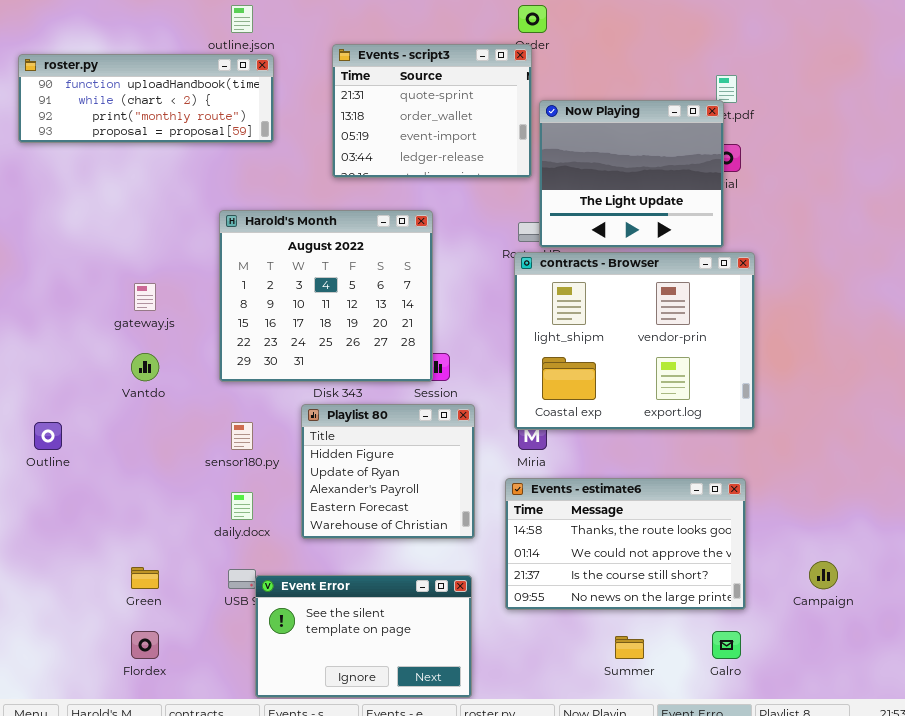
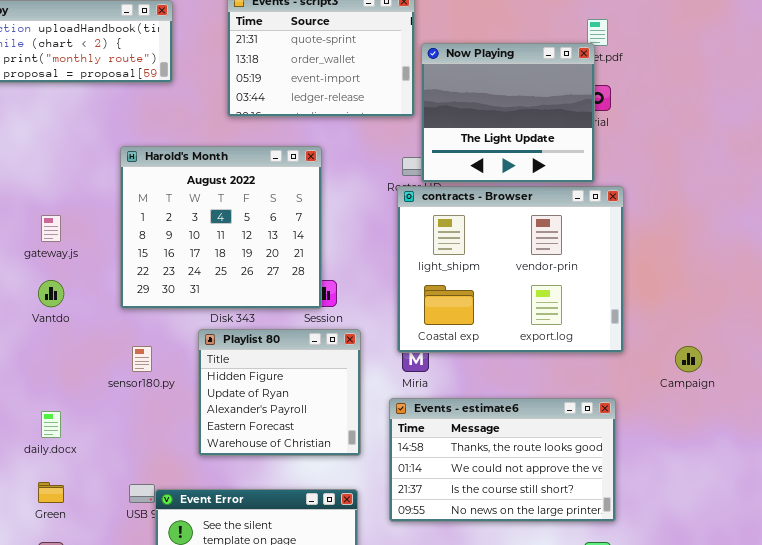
daily.docx: [231,492,253,520] -> [41,411,61,438], moved
Campaign: [809,561,838,589] -> [675,346,702,372], moved

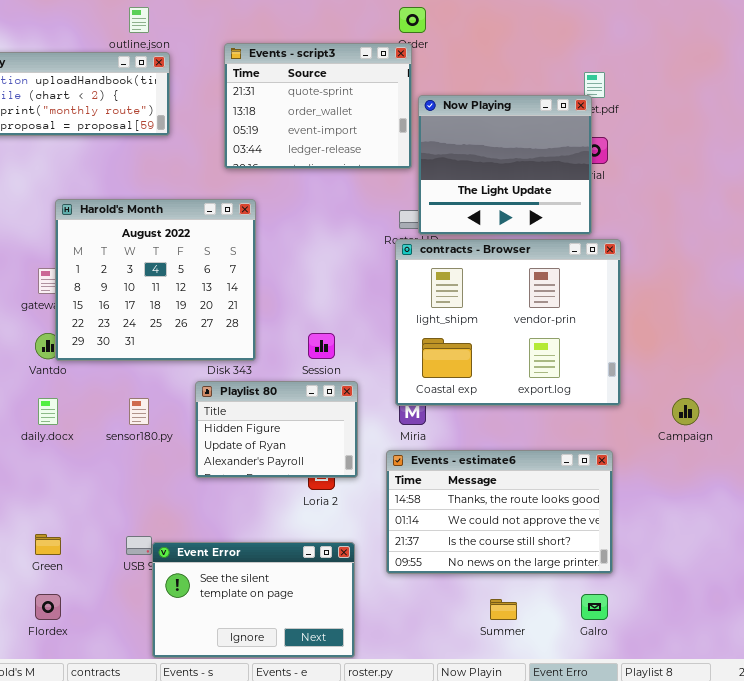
Harold's Month: [120,146,322,309] -> [55,199,256,361], moved
Playlist 80: [198,329,361,456] -> [195,381,358,478], resized
daily.docx: [41,411,61,438] -> [38,398,58,425], moved

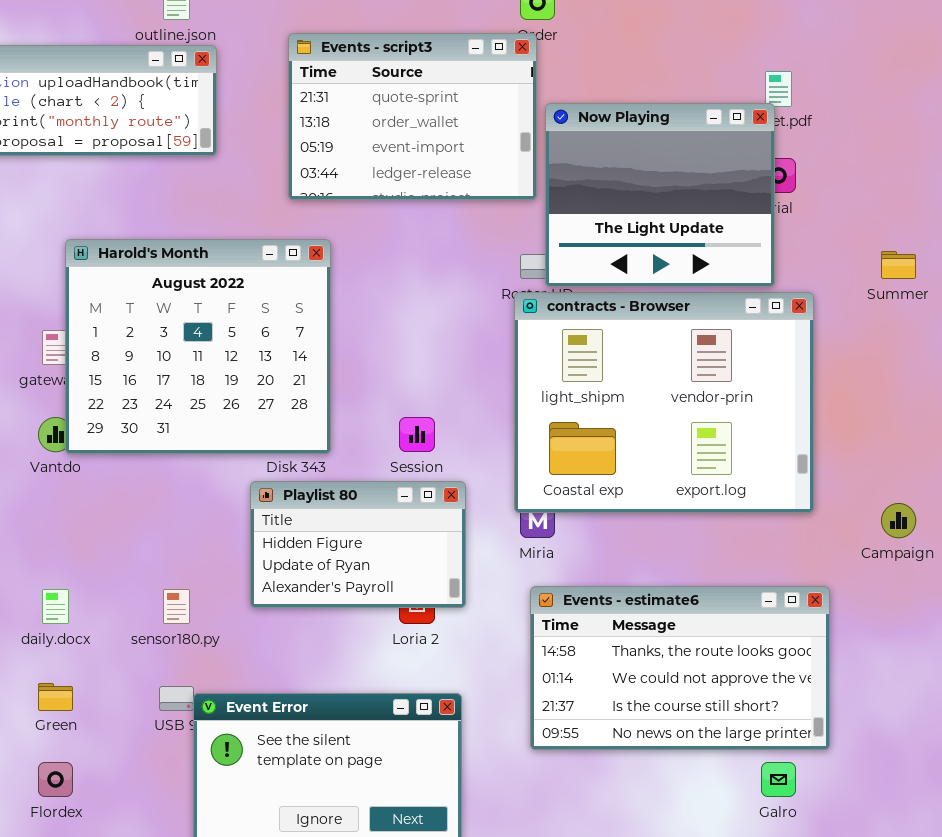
daily.docx: [38,398,58,425] -> [42,589,69,624], moved
sensor180.py: [129,398,149,425] -> [163,589,190,624], moved
Events - estimate6: [386,450,613,574] -> [530,586,830,750], moved
Summer: [490,599,517,620] -> [881,251,916,279], moved

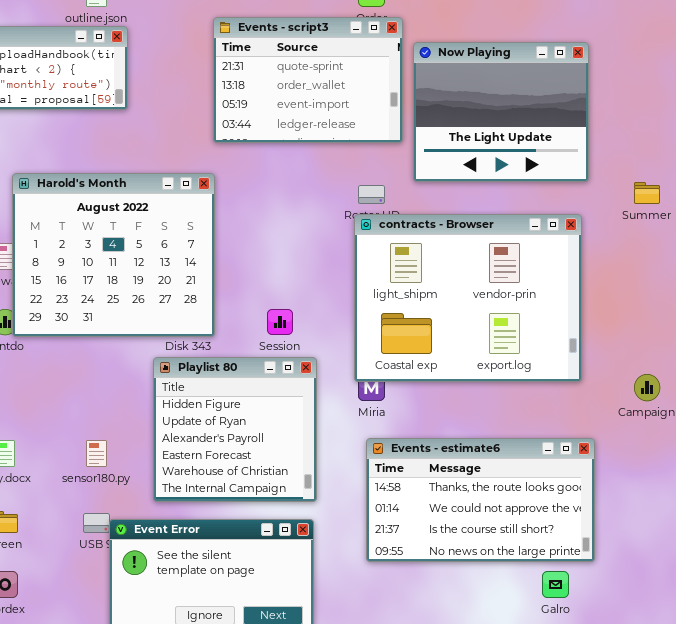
Events - script3: [288,33,537,200] -> [213,17,403,143], moved
Now Playing: [545,103,775,287] -> [413,42,589,182], moved
Playlist 80: [250,481,466,608] -> [153,357,317,502], resized

